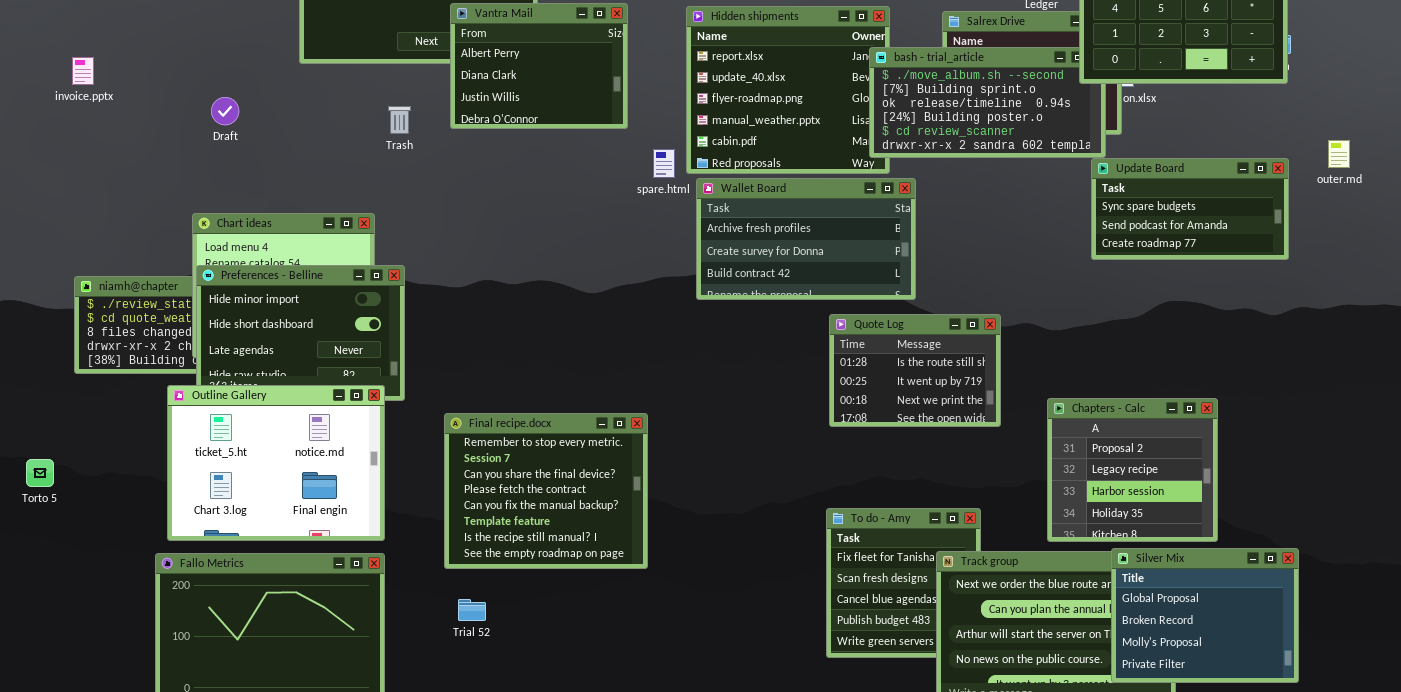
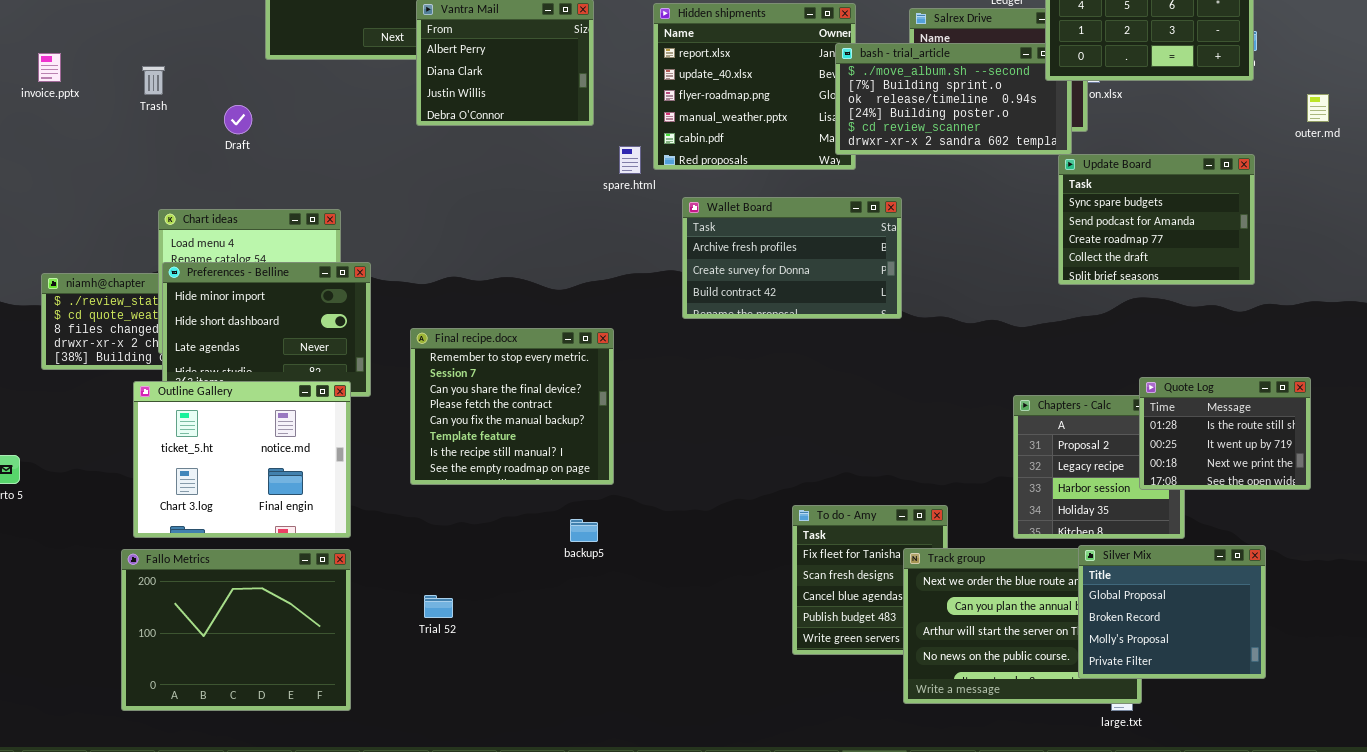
Draft: [211,97,239,125] -> [224,105,252,134], moved
Trash: [388,106,411,134] -> [142,66,165,95], moved
outer.md: [1328,140,1350,168] -> [1307,94,1329,122], moved
Update Board: [1091,158,1289,260] -> [1058,154,1255,285], resized
Wallet Board: [696,178,916,300] -> [682,197,902,319], moved
Quote Log: [829,314,1001,427] -> [1139,377,1311,490], moved
Final recipe.docx: [444,413,648,569] -> [410,328,614,485], moved

